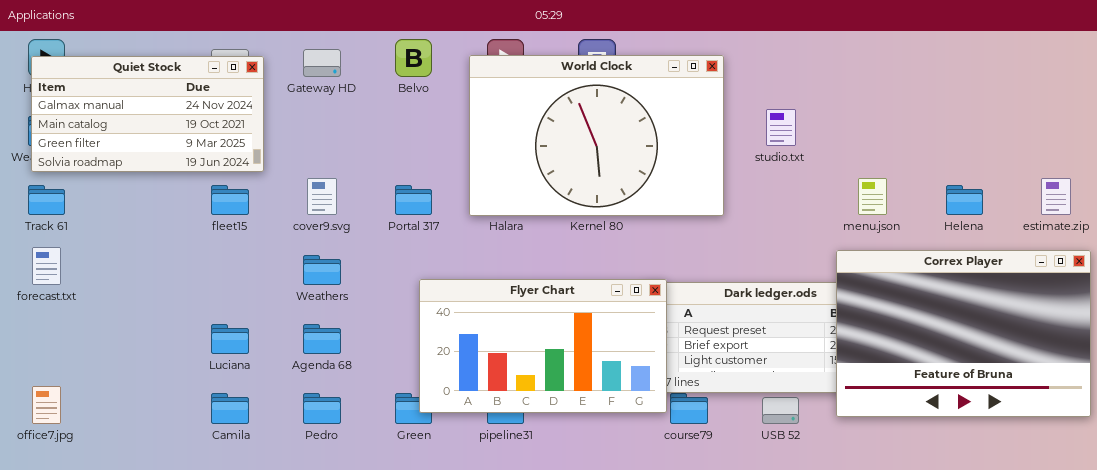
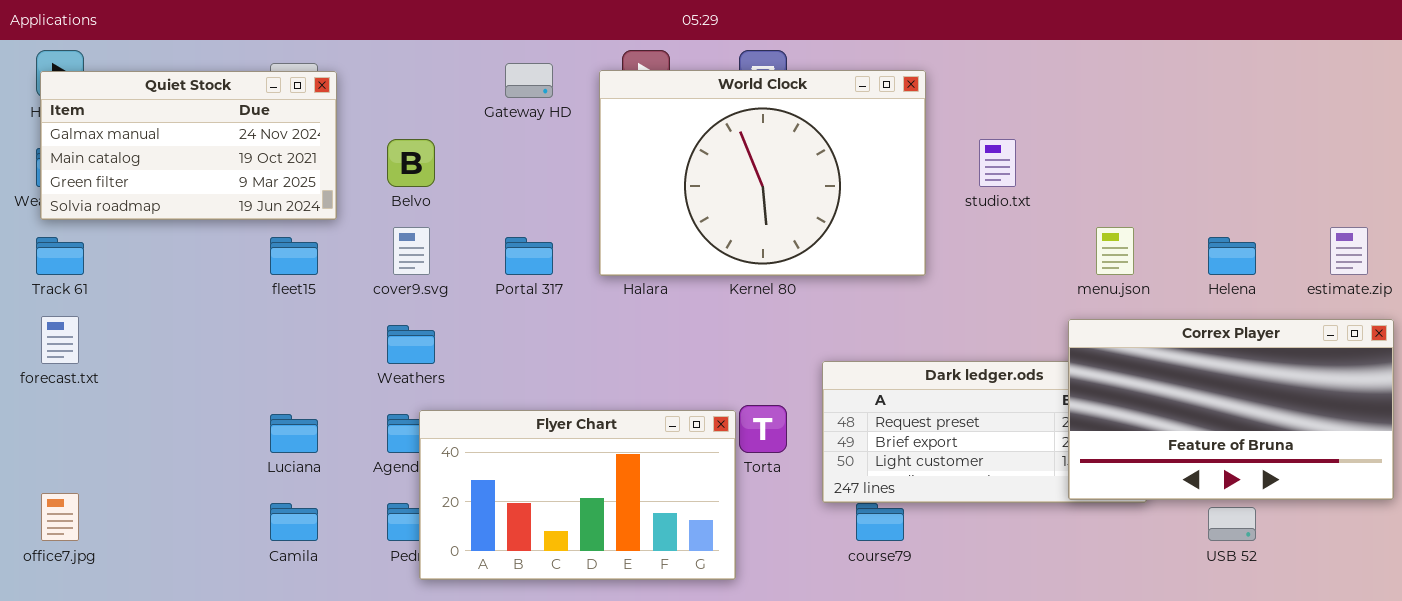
Belvo: [395,39,432,77] -> [387,139,435,187], moved
Gateway HD: [303,49,341,77] -> [505,63,553,98], moved
Correx Player: [836,250,1091,417] -> [1068,319,1394,500], resized
Flyer Chart: [419,279,667,413] -> [419,410,736,580], moved
USB 52: [762,397,799,424] -> [1208,507,1256,541], moved

